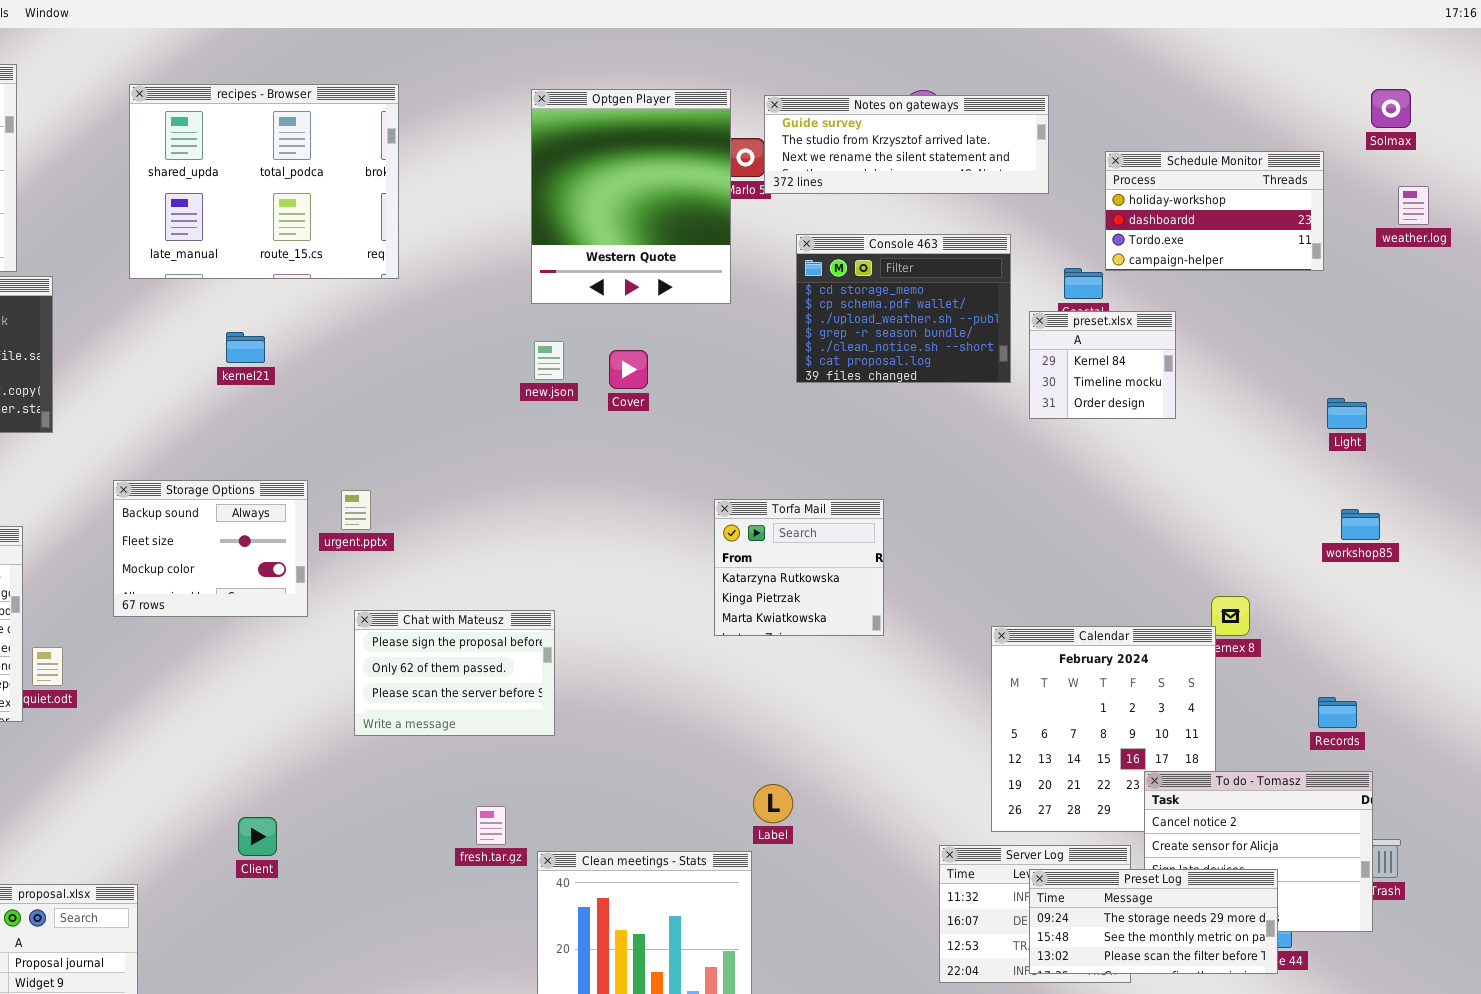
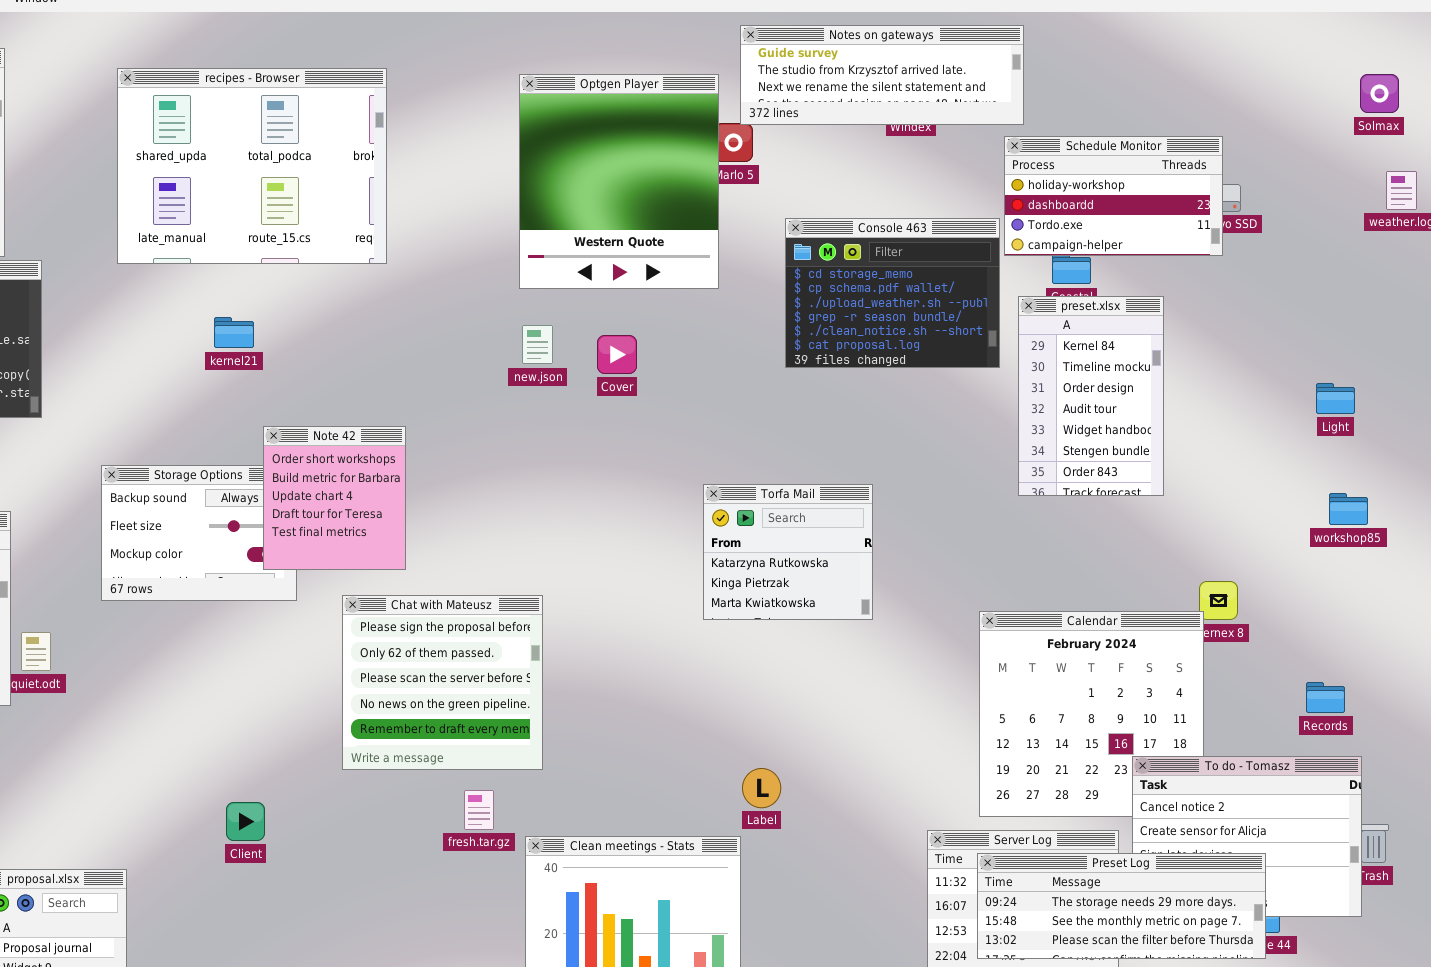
Notes on gateways: [764,95,1049,194] -> [740,25,1024,125], moved
Schedule Monitor: [1105,151,1324,271] -> [1004,136,1223,256], moved
preset.xlsx: [1029,311,1176,419] -> [1018,296,1164,496], resized
Note 42: none -> [263,426,406,570], opened
Chat with Mateusz: [354,610,555,736] -> [342,595,543,770], resized
Preset Log: [1029,869,1278,974] -> [977,853,1266,959], resized

